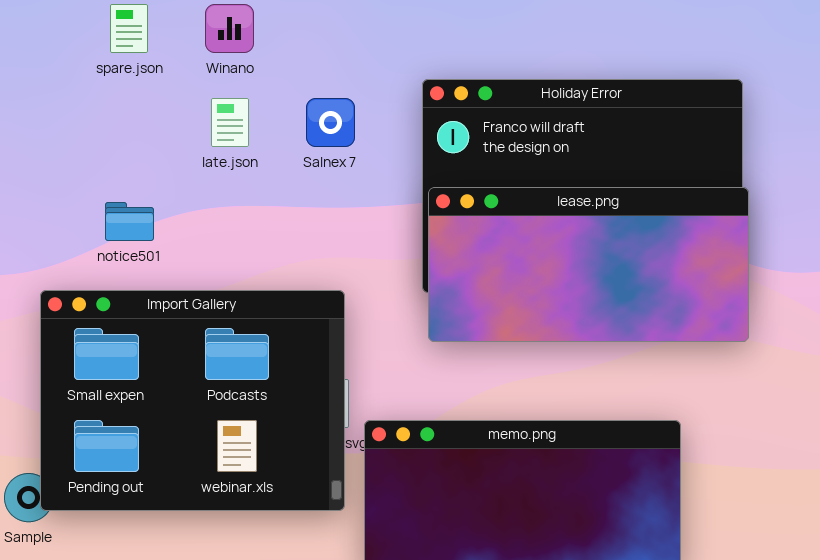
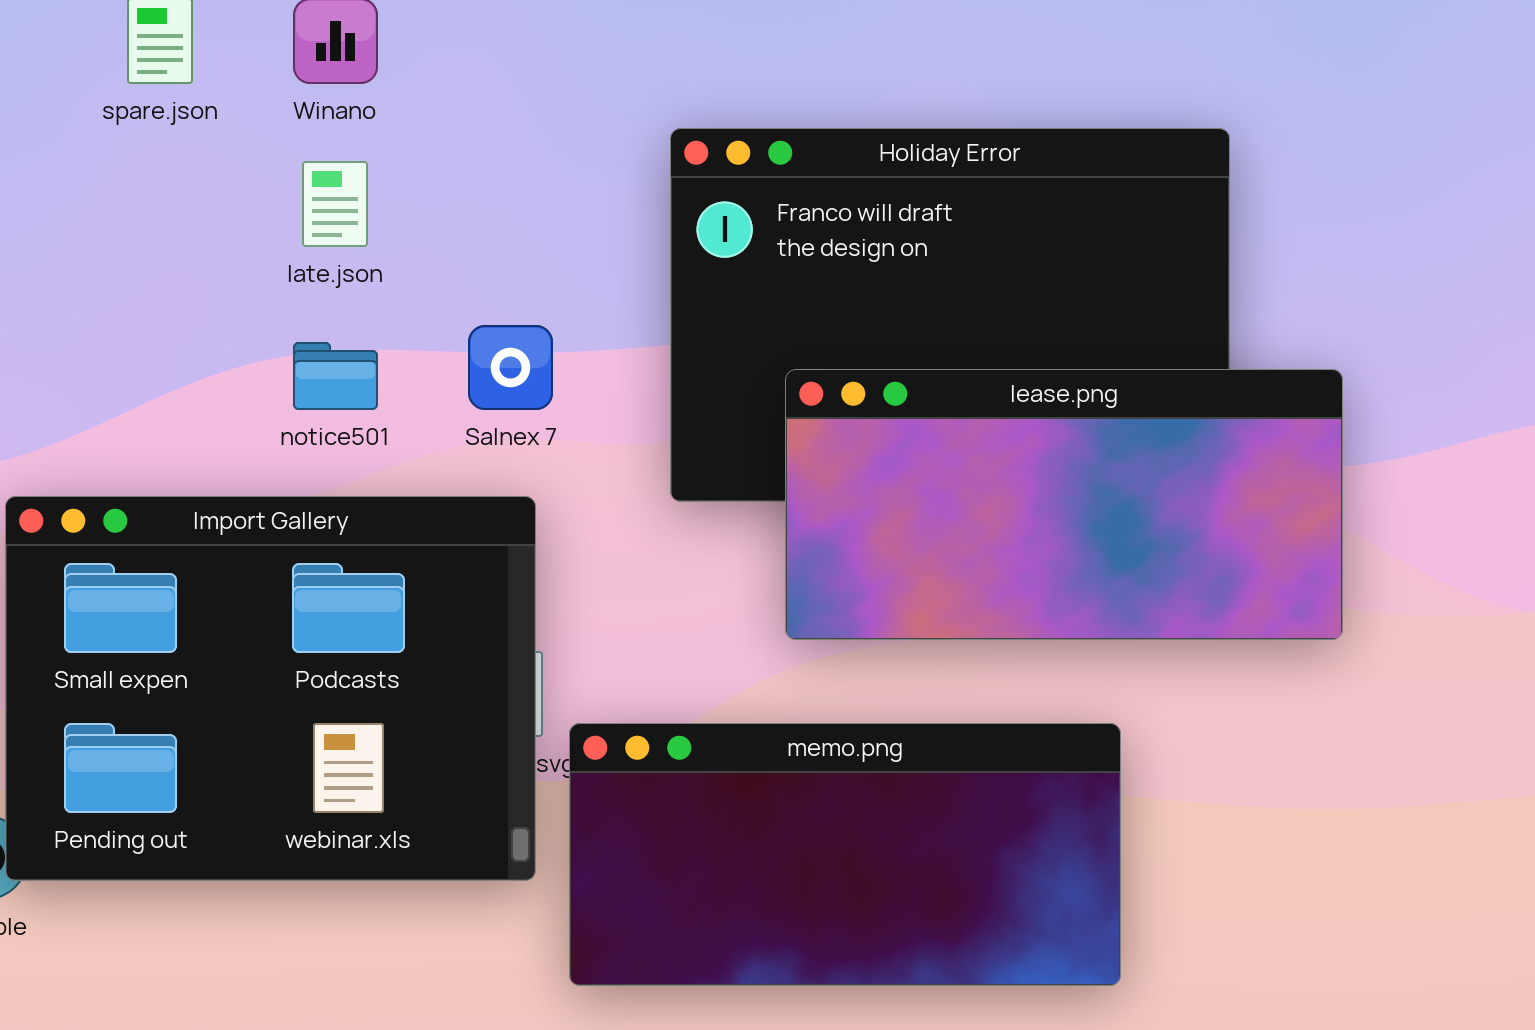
Salnex 7: [306,98,355,147] -> [468,325,553,410], moved
lease.png: [428,187,749,342] -> [785,369,1343,640], moved
notice501: [105,202,154,241] -> [293,342,378,410], moved

